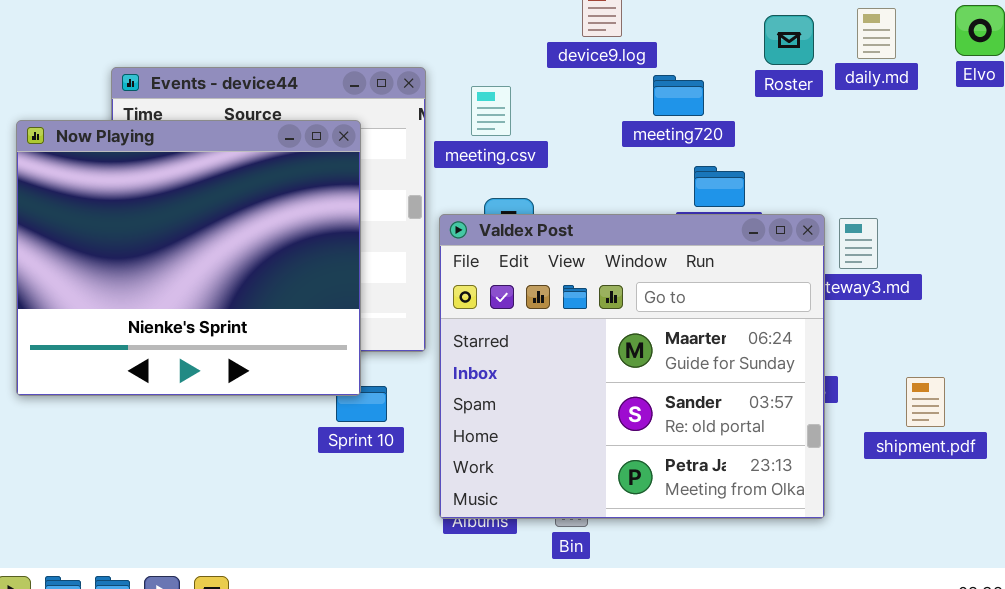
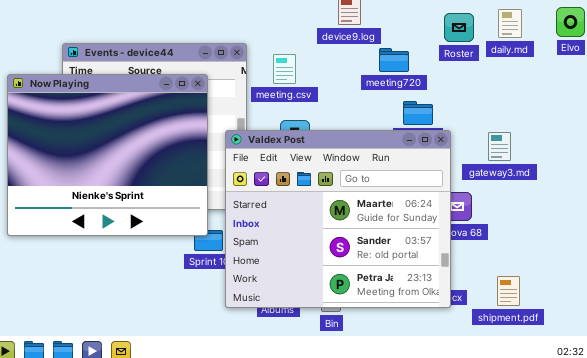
Valdex Post: [439,214,825,519] -> [225,130,451,308], moved
shipment.pdf: [906,377,945,427] -> [497,276,520,306], moved

